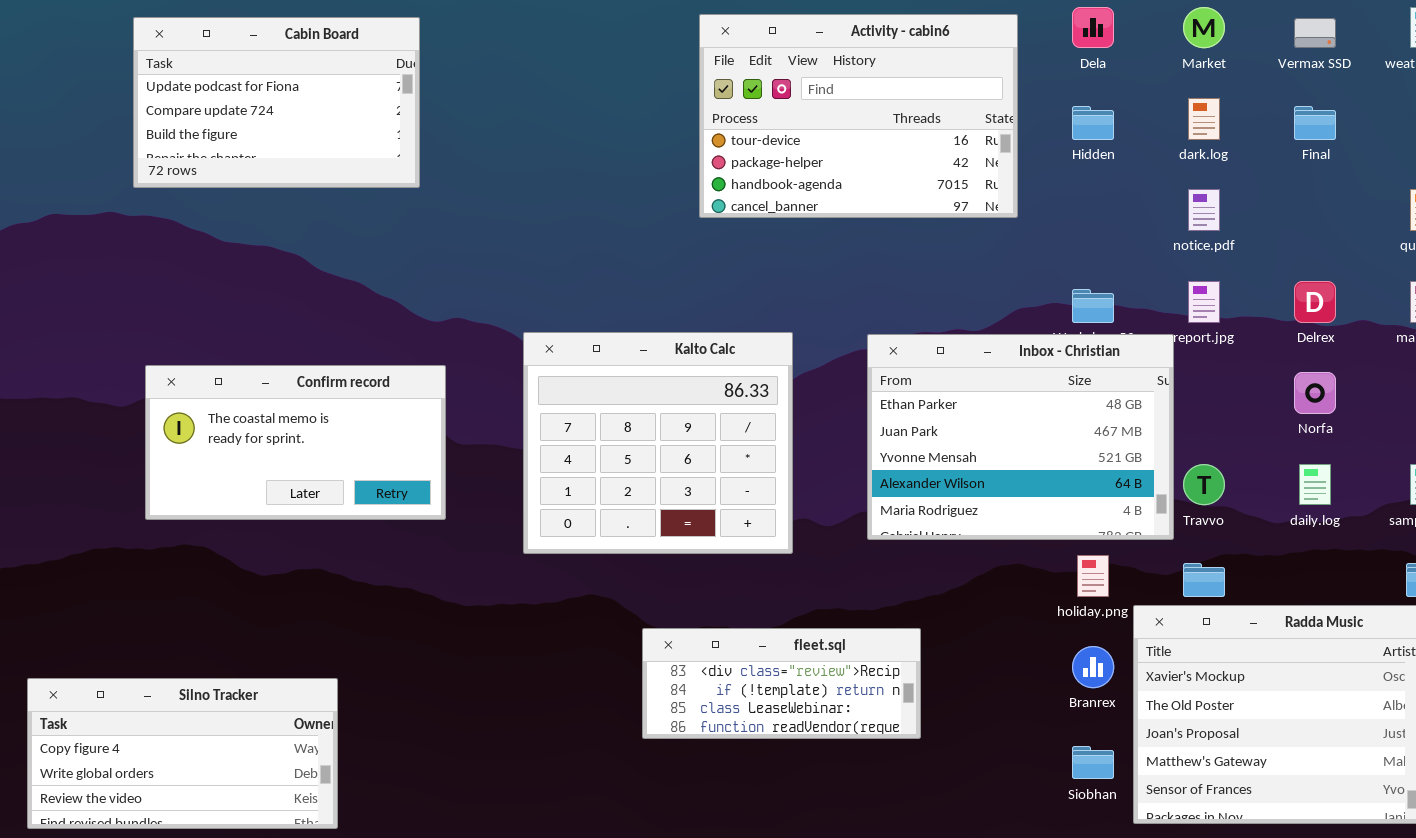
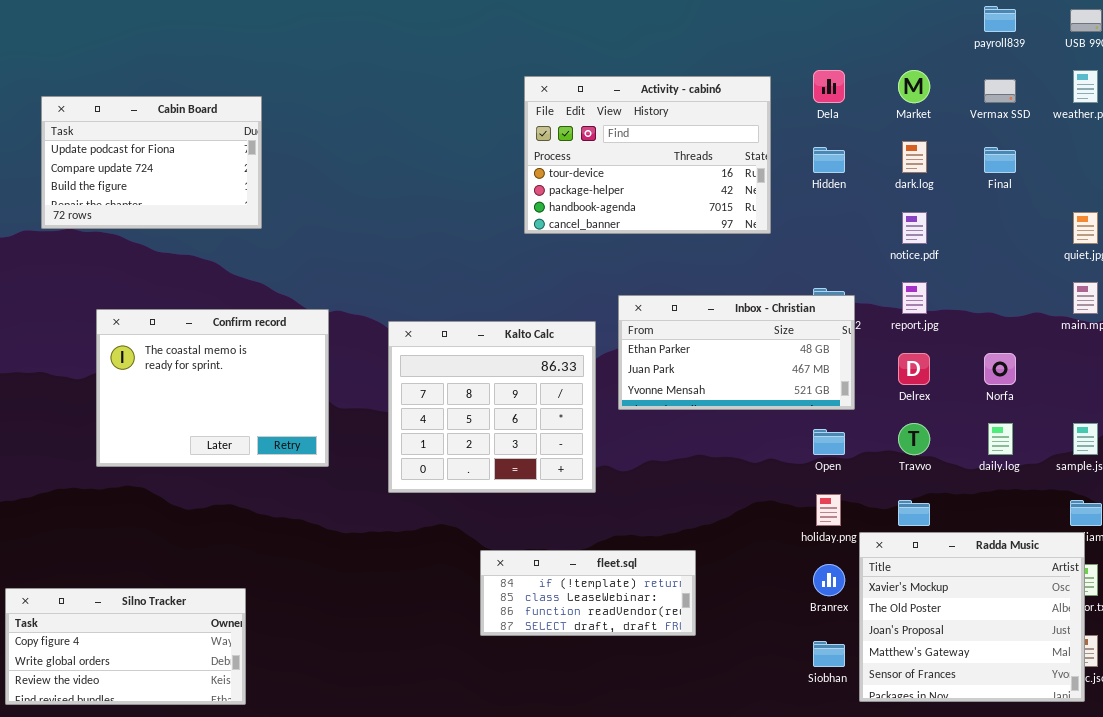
Cabin Board: [133,17,420,188] -> [41,96,262,229], moved
Delrex: [1294,281,1336,323] -> [898,353,930,385], moved
Inbox - Christian: [867,334,1174,540] -> [618,295,855,410], moved, resized
Confirm record: [145,365,446,520] -> [96,309,329,467], resized
fleet.sql: [642,628,921,739] -> [480,550,696,636], scrolled down 1 row

